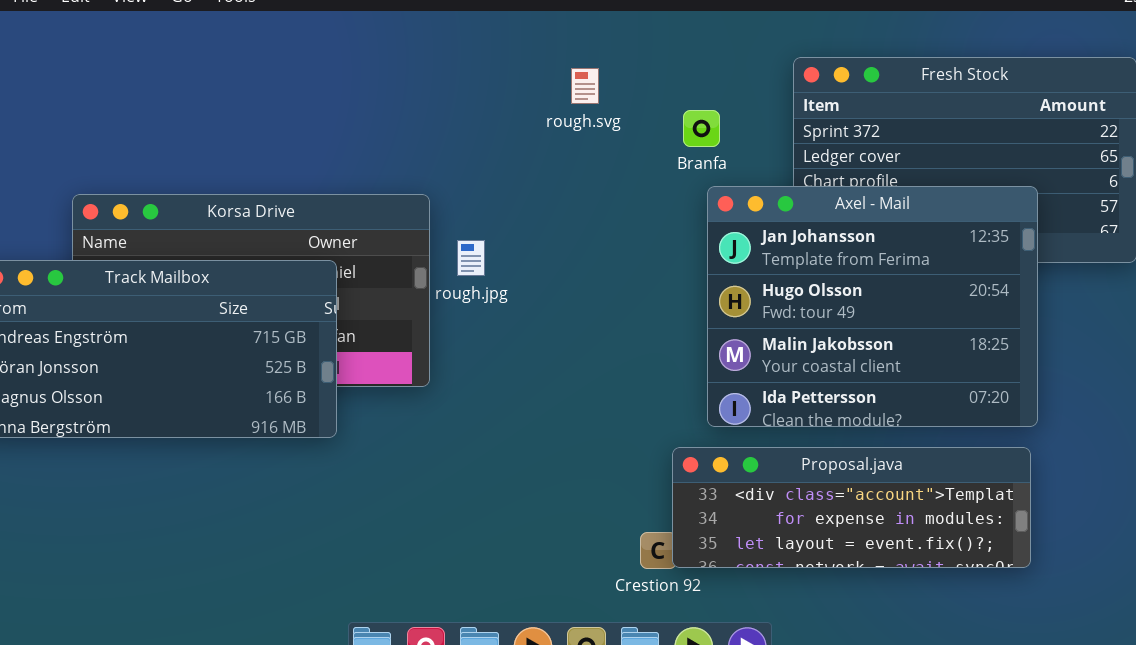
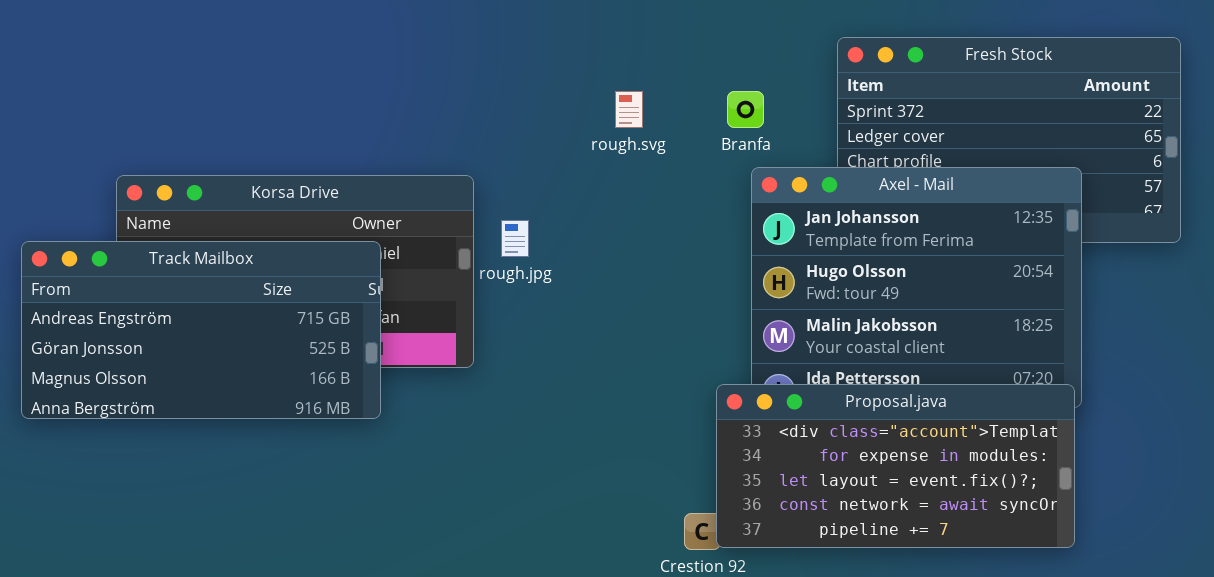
rough.svg: [571,68,599,104] -> [615,91,643,128], moved
Proposal.java: [672,447,1031,568] -> [716,384,1075,548], resized

